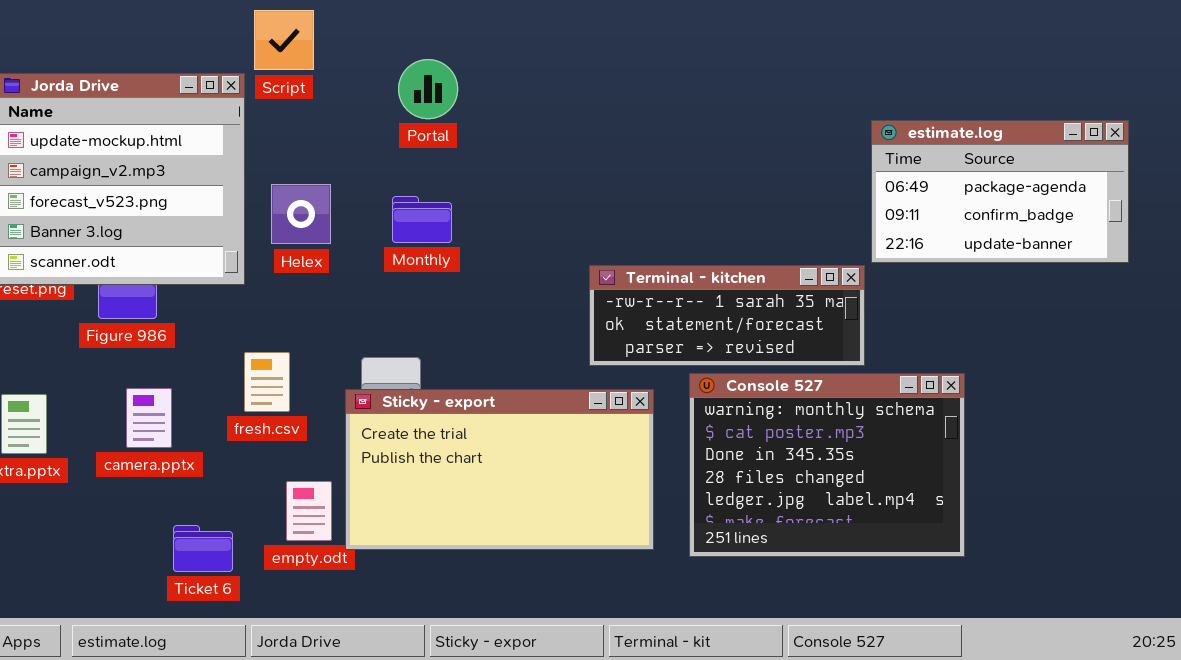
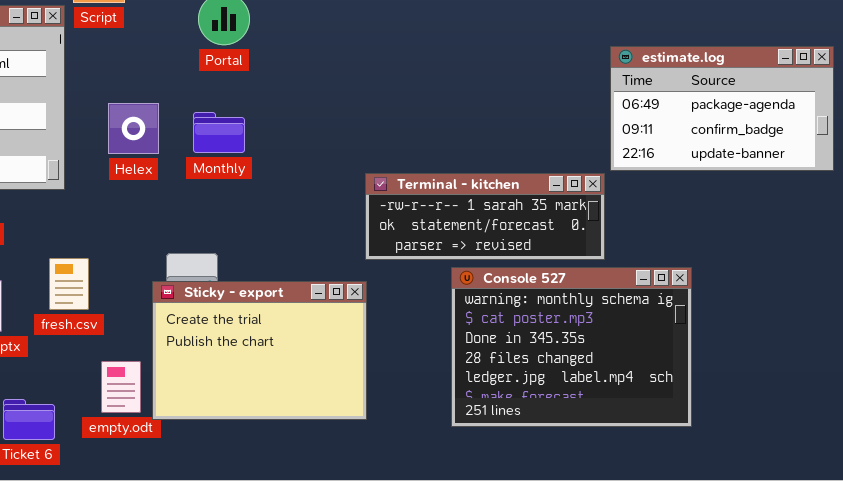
Helex: [271,184,331,244] -> [108,103,159,154], moved
fresh.csv: [244,352,290,412] -> [49,258,89,310], moved
Sticky - export: [345,389,654,550] -> [152,281,367,420], resized

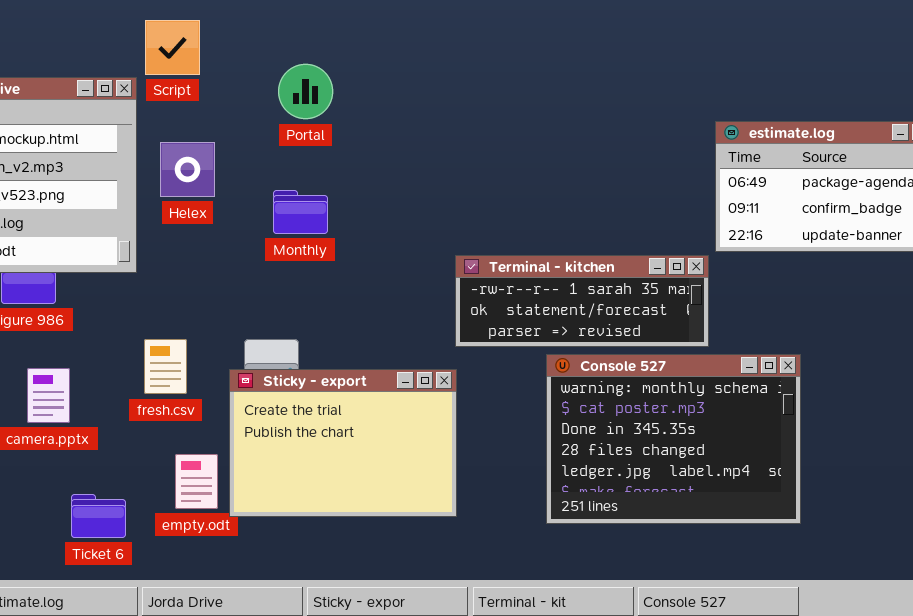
Helex: [108,103,159,154] -> [160,142,215,197], moved
fresh.csv: [49,258,89,310] -> [144,339,187,394], moved

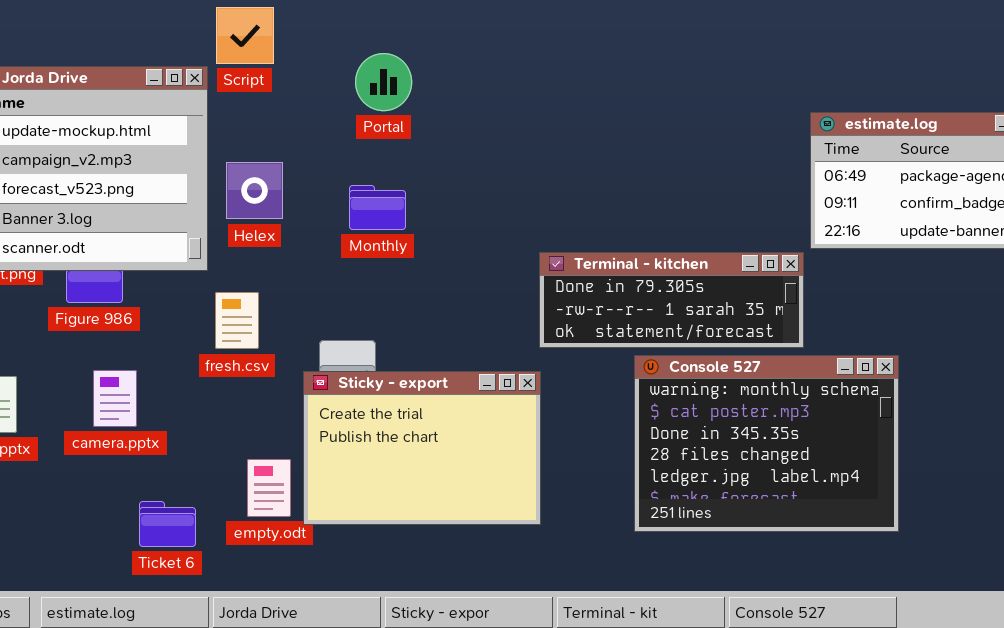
Helex: [160,142,215,197] -> [226,162,283,219], moved
Terminal - kitchen: [455,255,709,347] -> [539,252,804,348], scrolled up 1 row
fresh.csv: [144,339,187,394] -> [215,292,259,349], moved

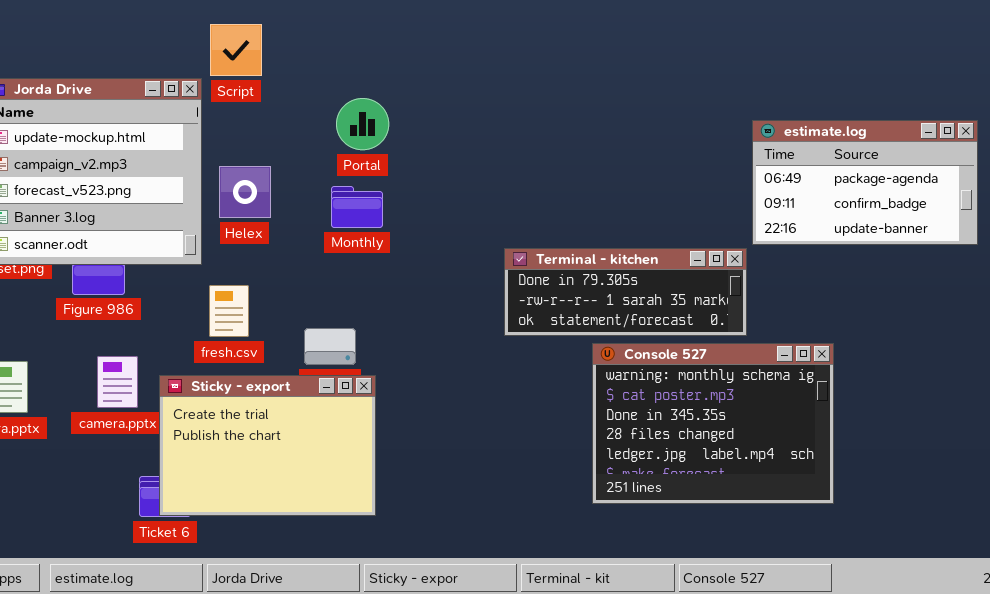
Portal: [355,53,412,111] -> [336,98,389,150], moved
Sticky - export: [303,371,541,525] -> [159,375,376,516], moved

